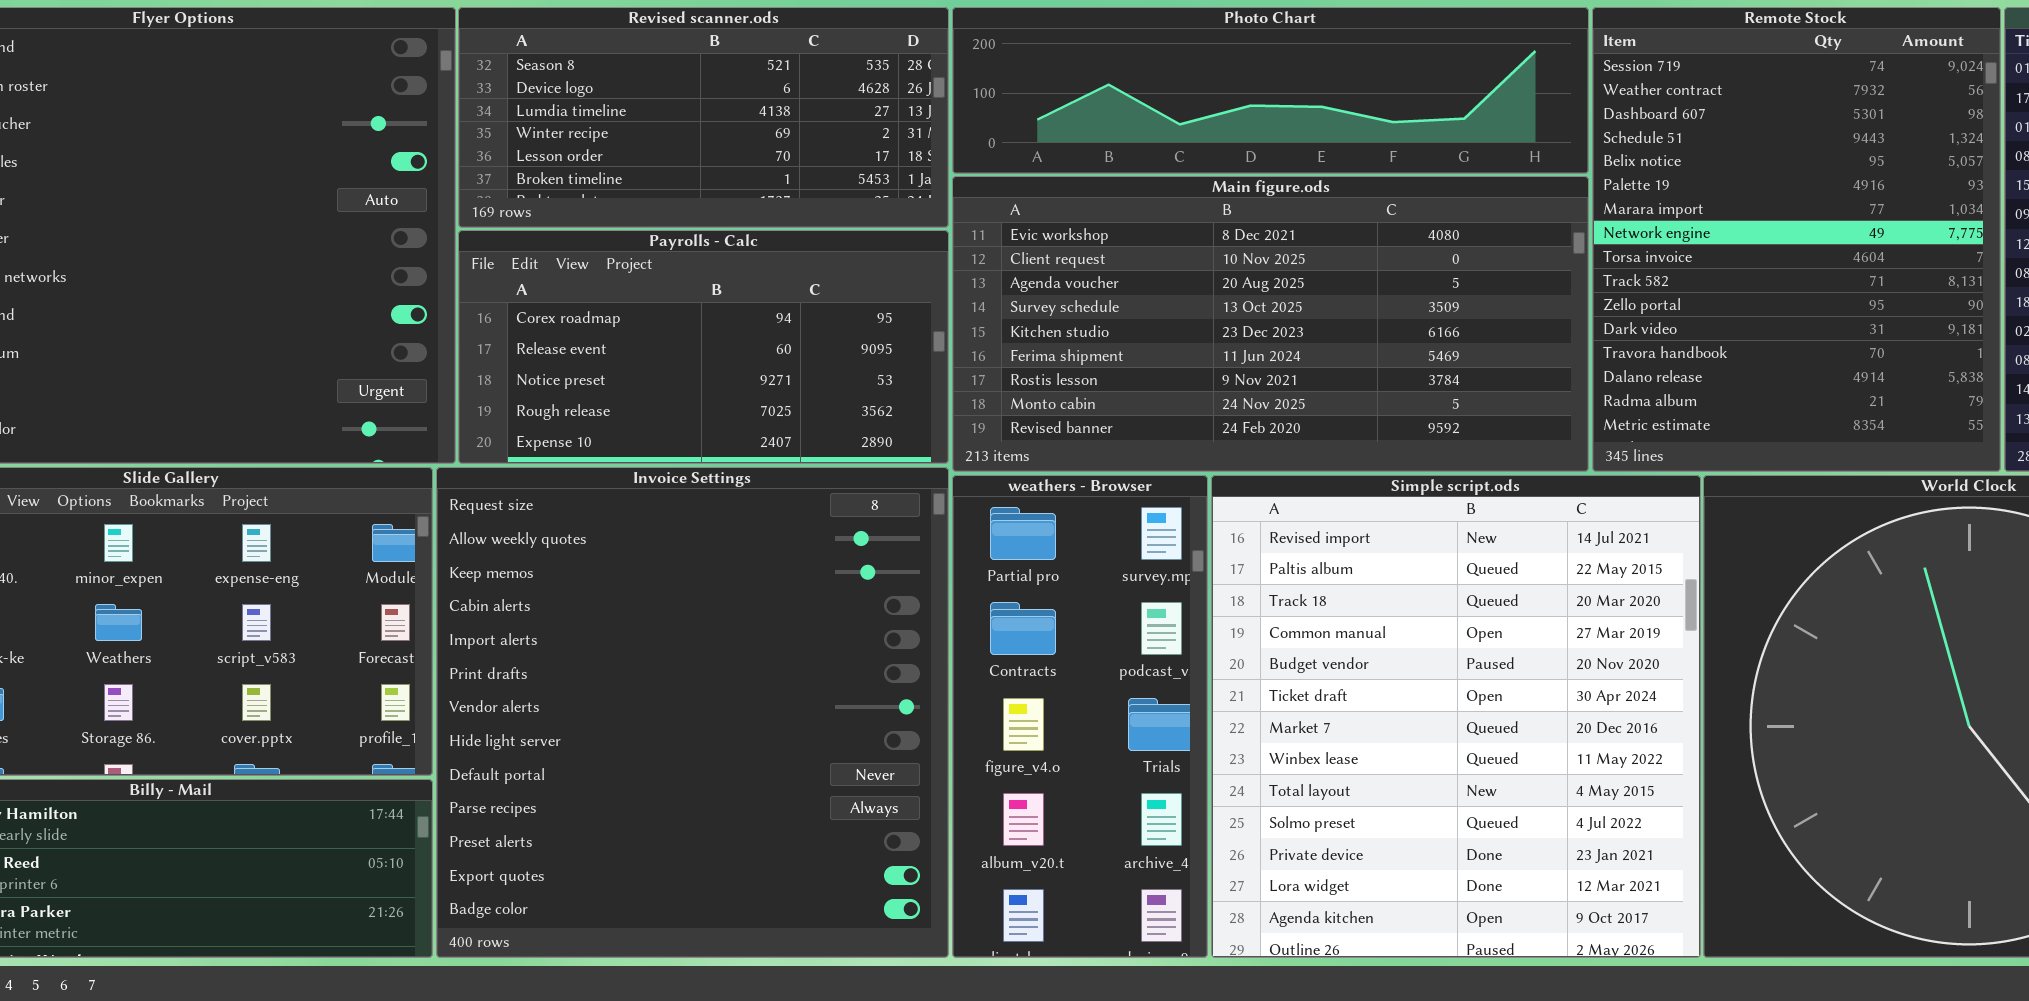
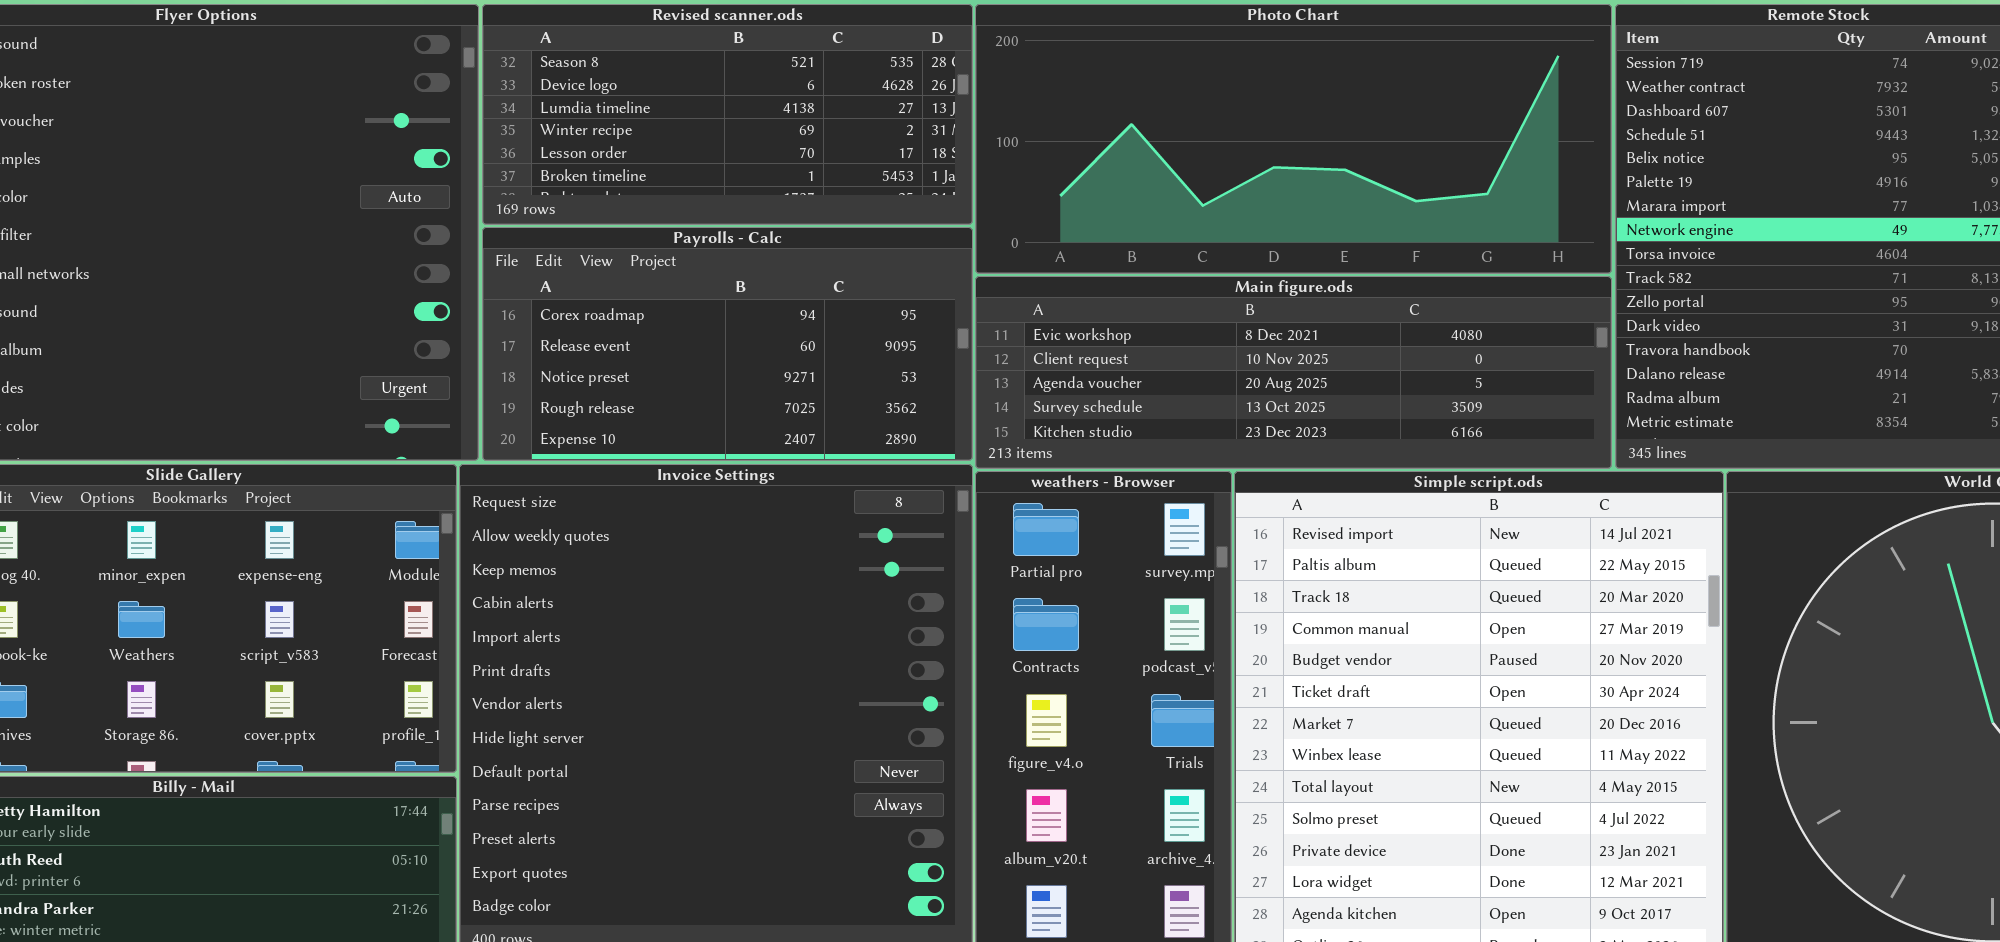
Photo Chart: [952,7,1589,174] -> [975,4,1612,274], resized
Main figure.ods: [952,176,1589,472] -> [975,276,1612,469], resized

